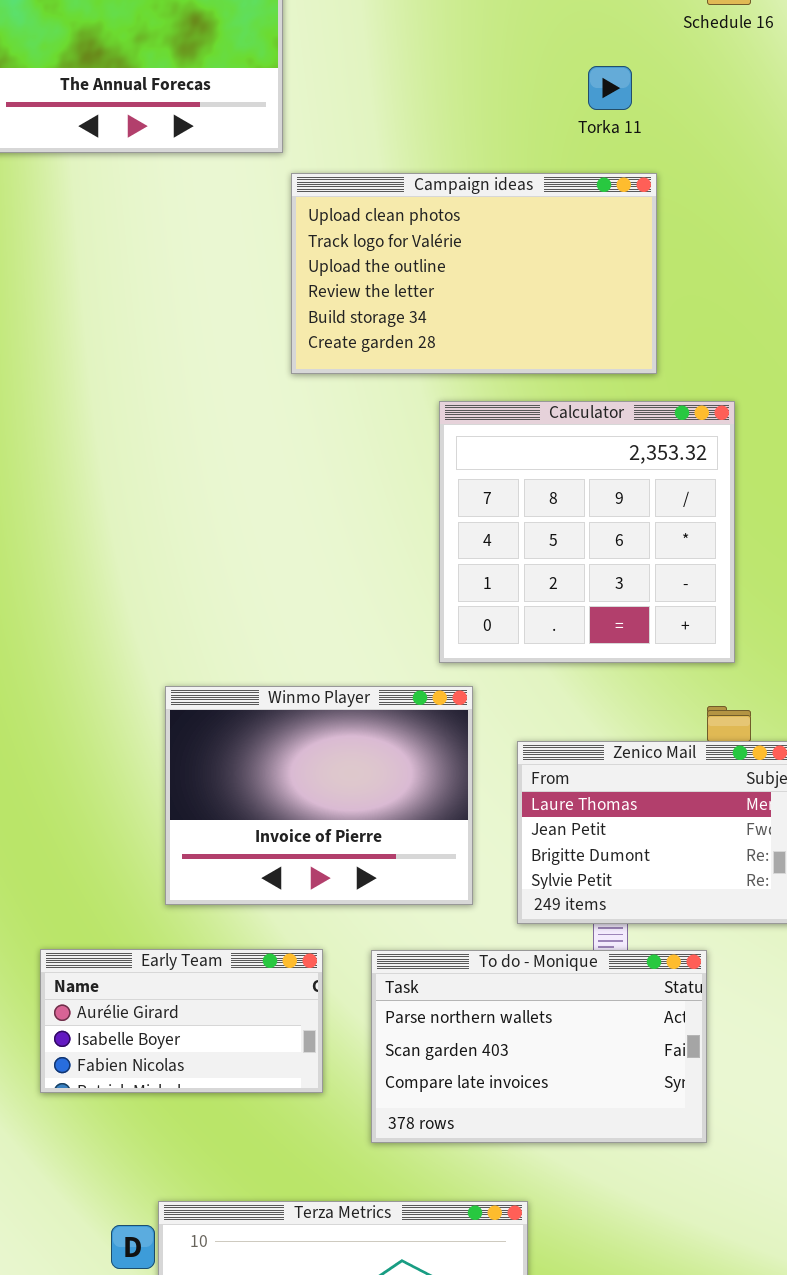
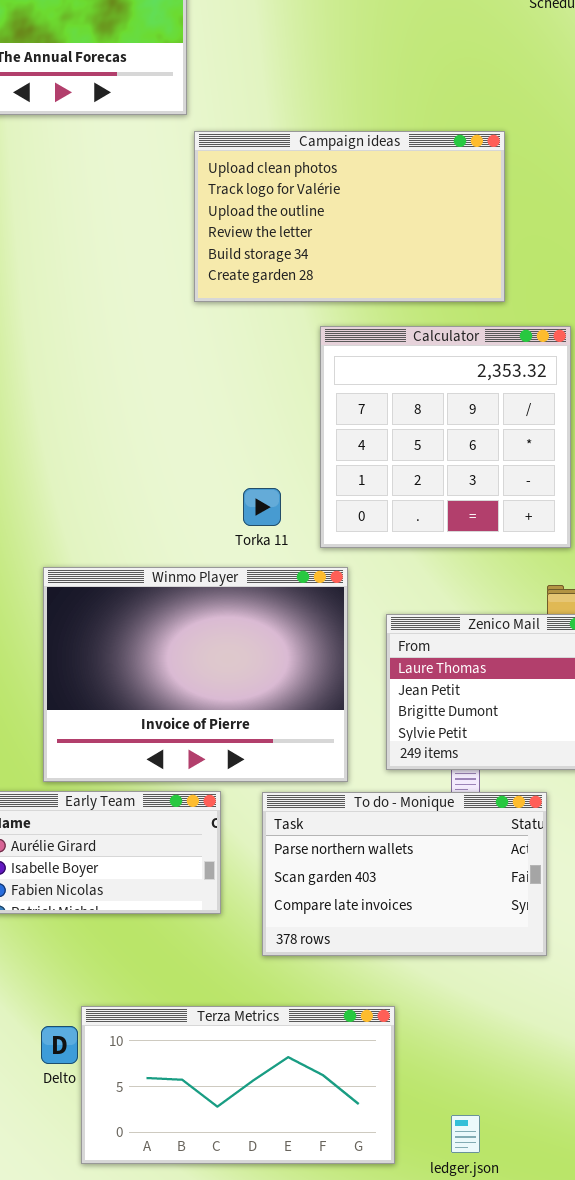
Torka 11: [588,66,632,110] -> [243,488,281,526], moved
Winmo Player: [165,686,473,905] -> [43,567,348,782], resized

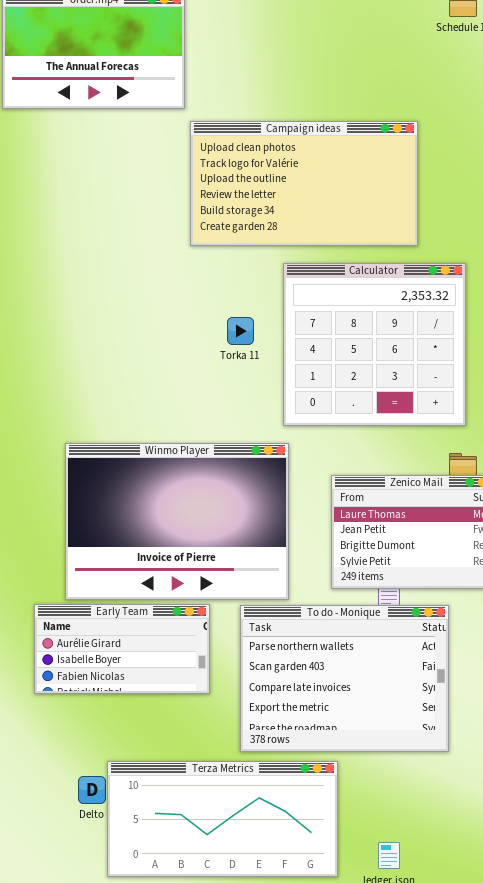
Torka 11: [243,488,281,526] -> [227,317,254,345], moved
Winmo Player: [43,567,348,782] -> [65,443,289,600], moved
To do - Monique: [262,792,547,956] -> [240,605,449,752], resized

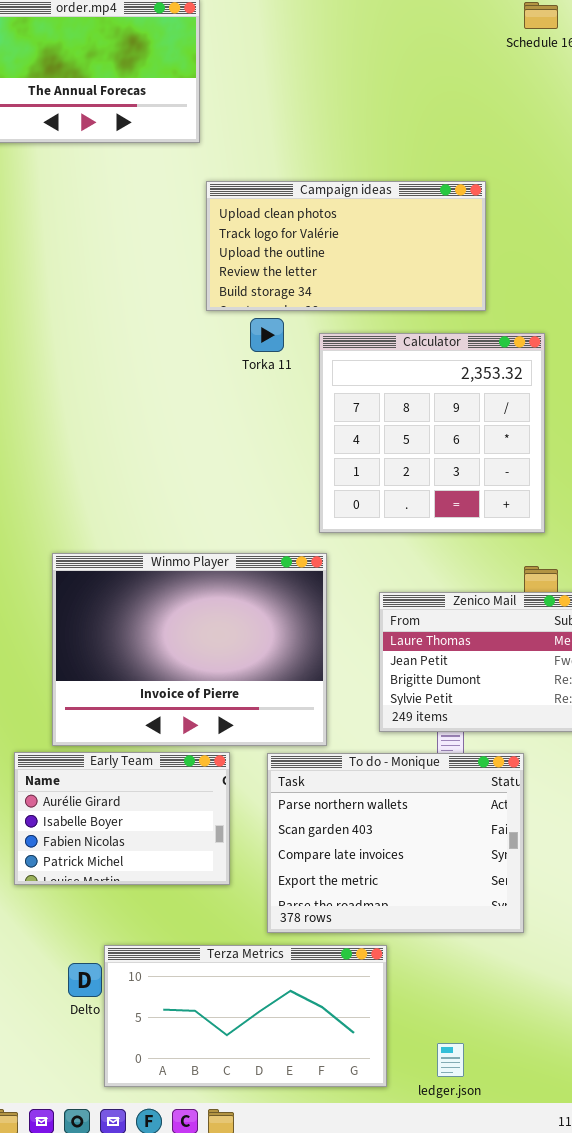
Campaign ideas: [190,121,418,246] -> [206,181,486,311], resized
Torka 11: [227,317,254,345] -> [250,318,284,352], moved
Early Team: [34,604,210,694] -> [14,752,230,885], resized

